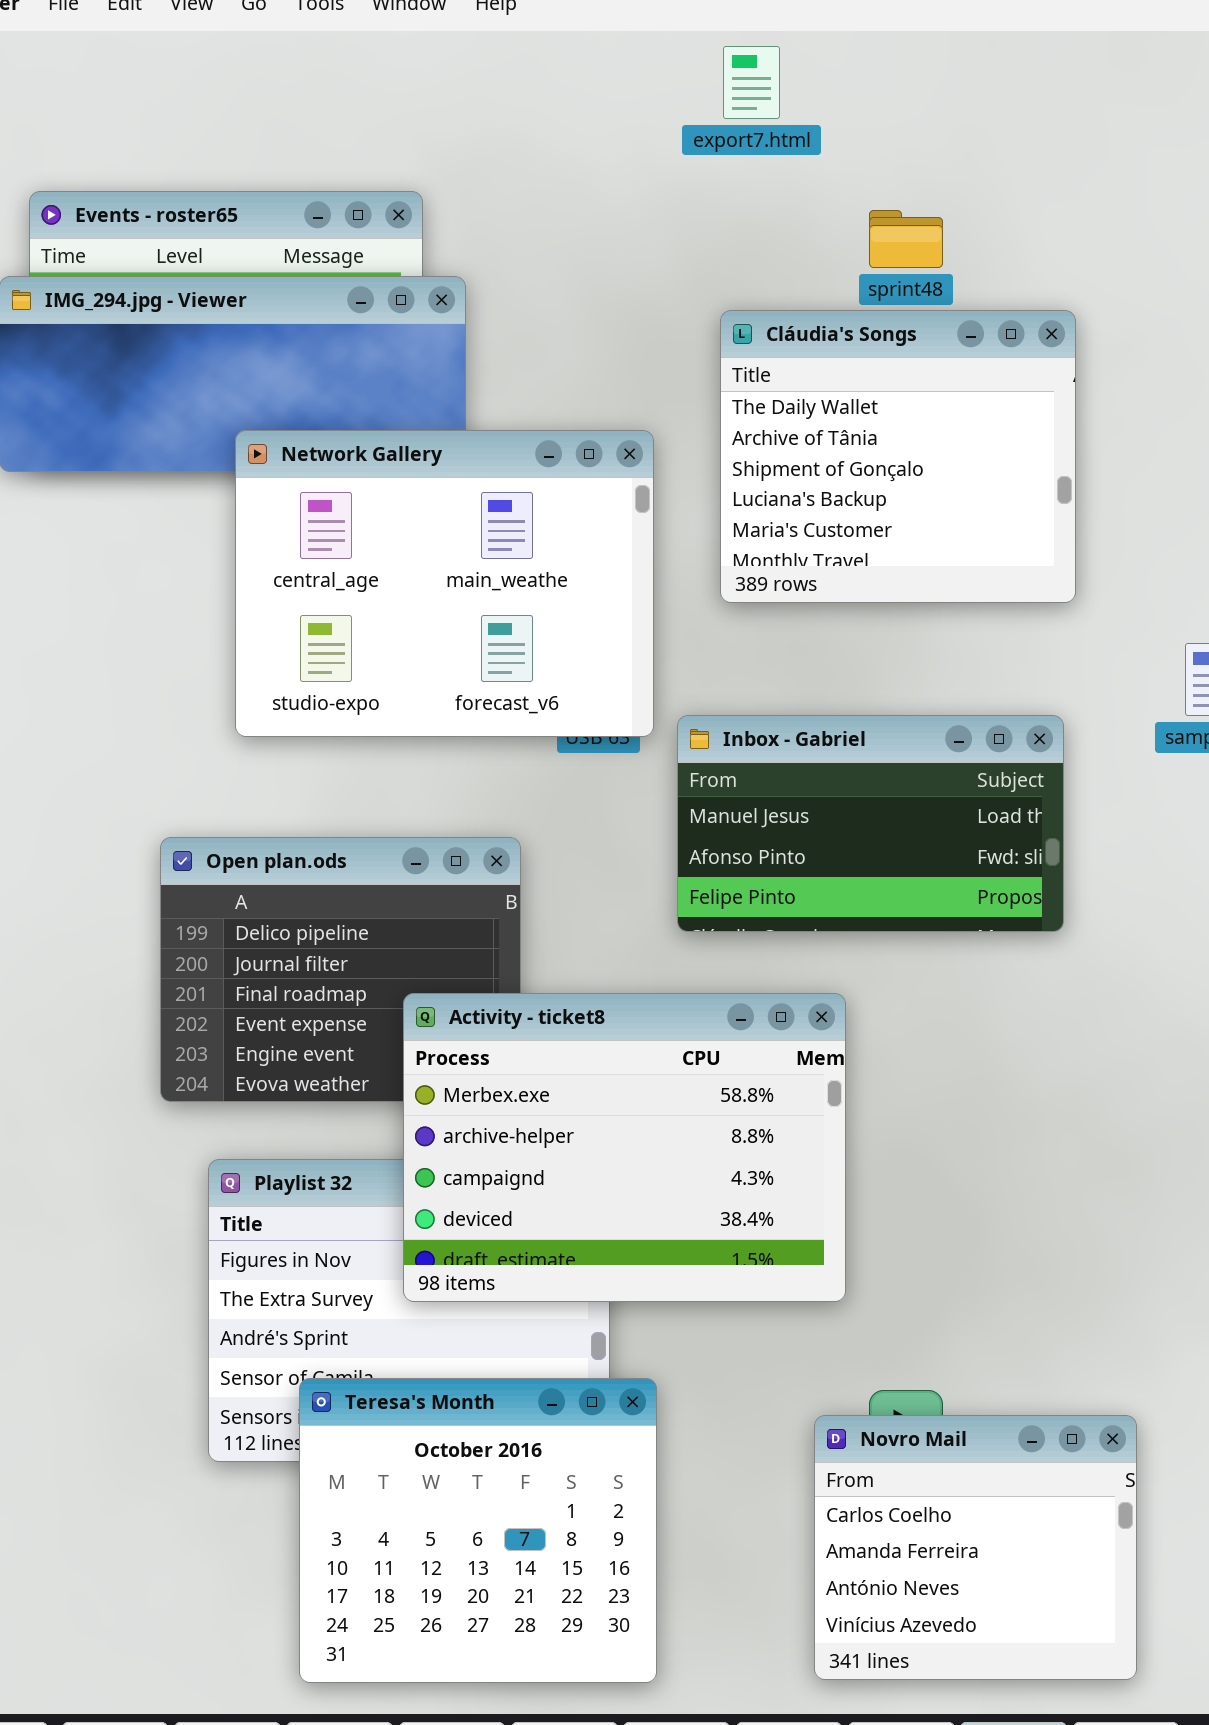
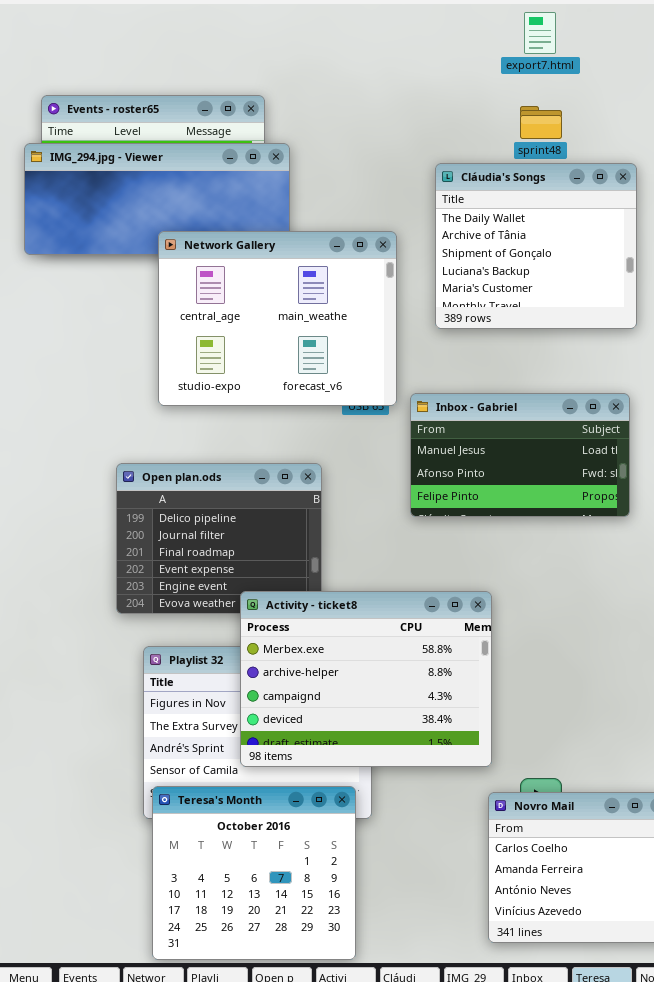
export7.html: [723,46,780,119] -> [524,12,556,54], moved
Activity - ticket8: [403,993,846,1302] -> [240,591,492,767], moved
Teresa's Month: [299,1378,657,1683] -> [152,786,356,960], moved

